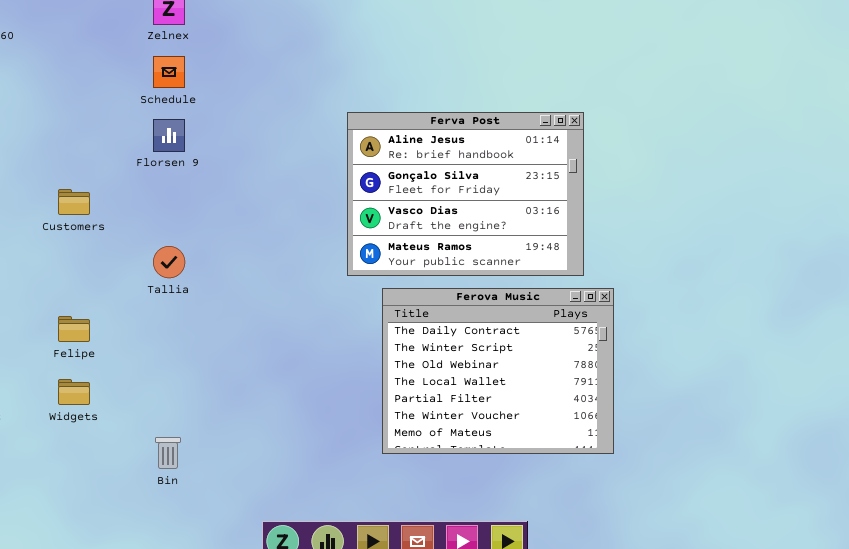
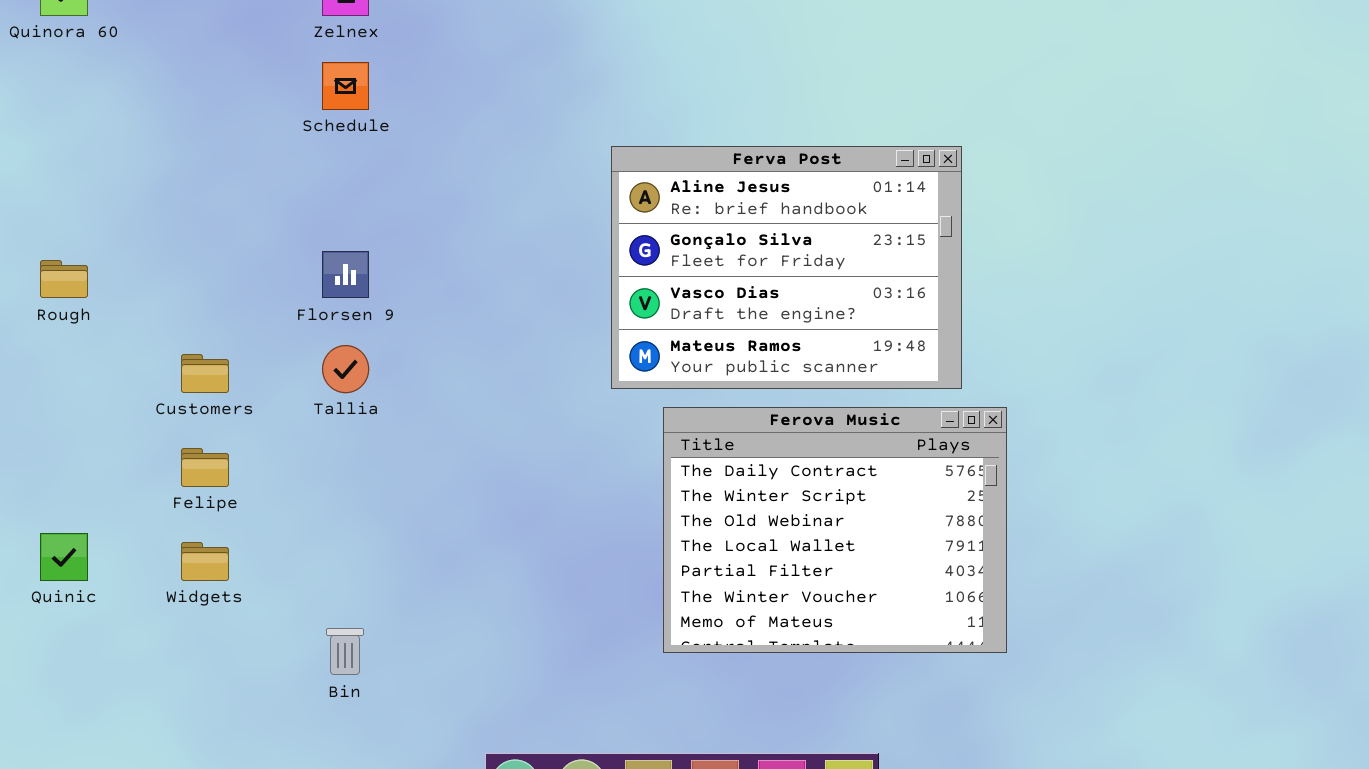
Florsen 9: [153,119,185,152] -> [322,251,369,298], moved
Customers: [58,189,90,215] -> [181,354,229,393], moved

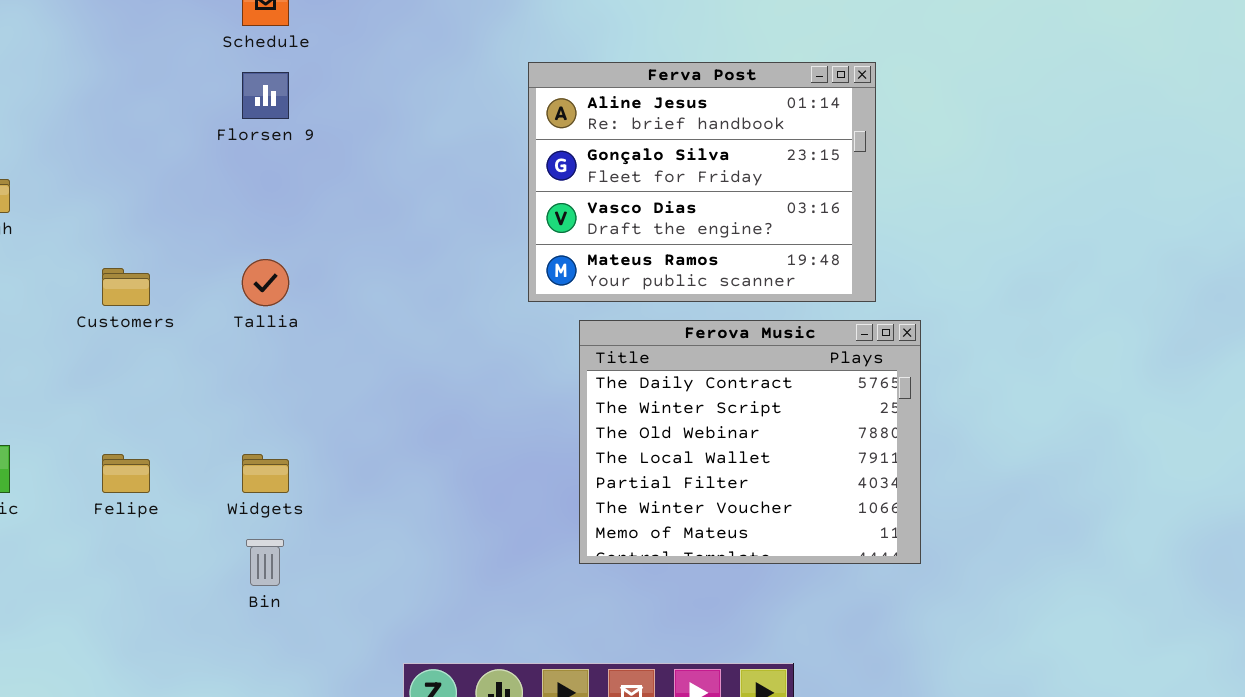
Florsen 9: [322,251,369,298] -> [242,72,289,119], moved
Felipe: [181,448,229,487] -> [102,454,150,493], moved
Widgets: [181,542,229,581] -> [242,454,289,493], moved

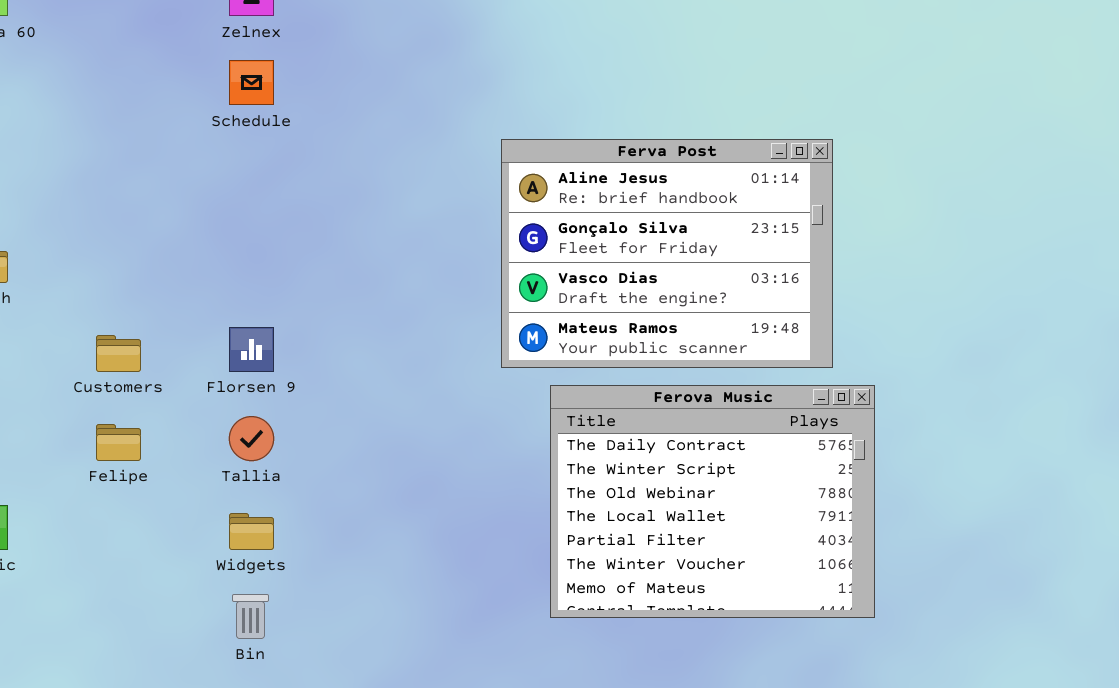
Florsen 9: [242,72,289,119] -> [229,327,274,372], moved
Tallia: [242,259,289,306] -> [229,416,274,461], moved
Felipe: [102,454,150,493] -> [96,424,141,461], moved

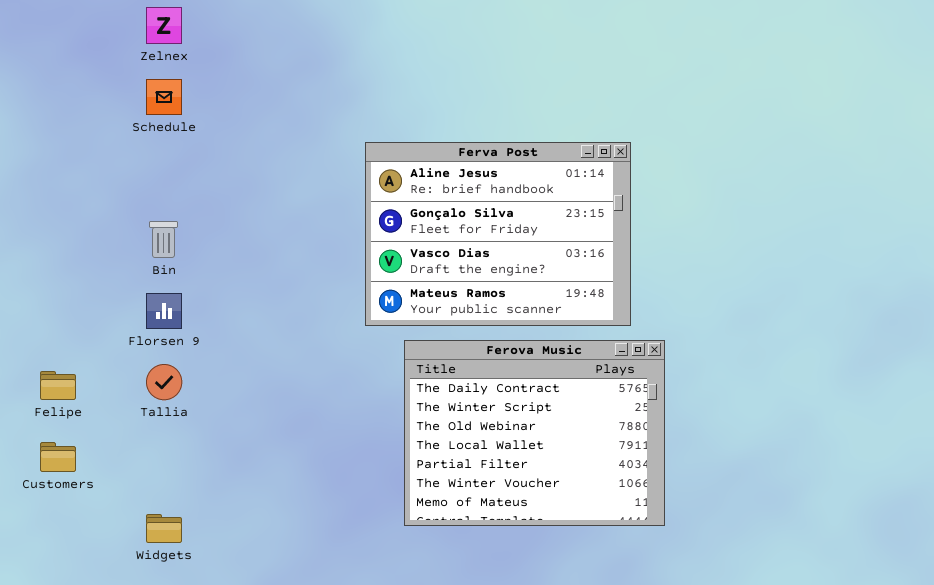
Customers: [96,335,141,372] -> [40,442,76,472], moved
Widgets: [229,513,274,550] -> [146,514,182,543], moved
Bin: [232,594,269,639] -> [149,221,178,258], moved

